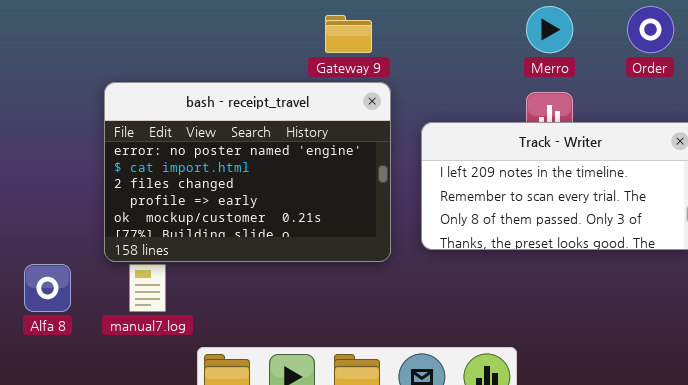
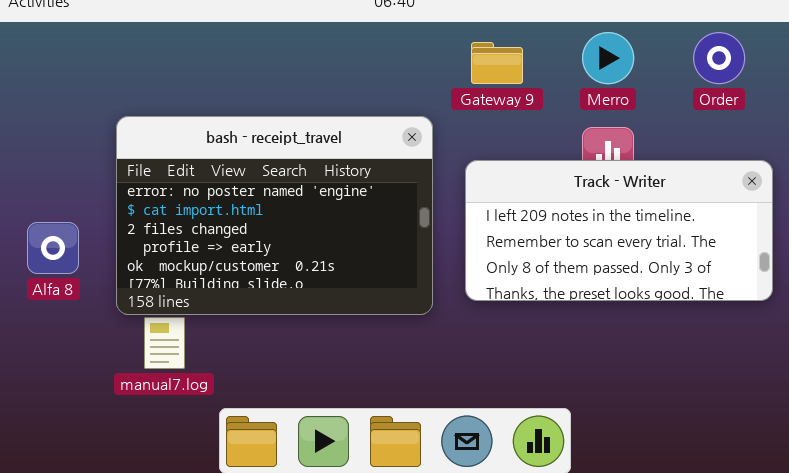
Gateway 9: [325,15,372,53] -> [471,42,523,84], moved
Alfa 8: [24,264,71,312] -> [27,222,79,274], moved

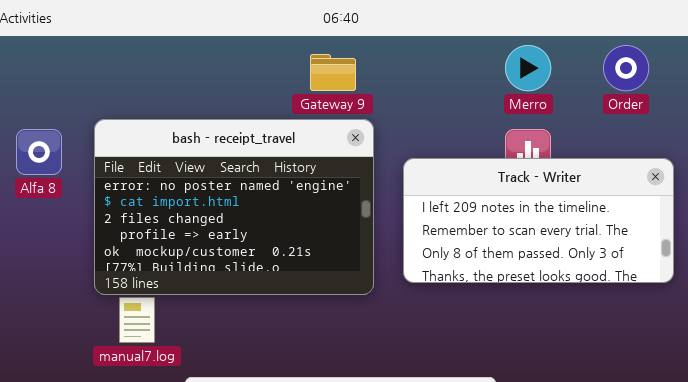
Gateway 9: [471,42,523,84] -> [310,54,356,91], moved
Alfa 8: [27,222,79,274] -> [16,129,62,175], moved

